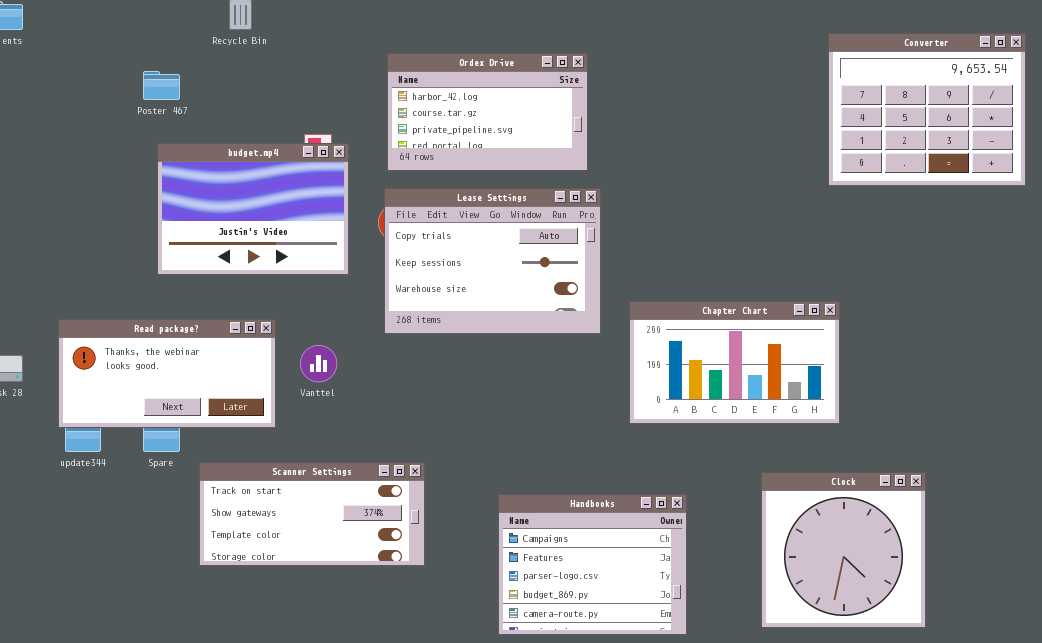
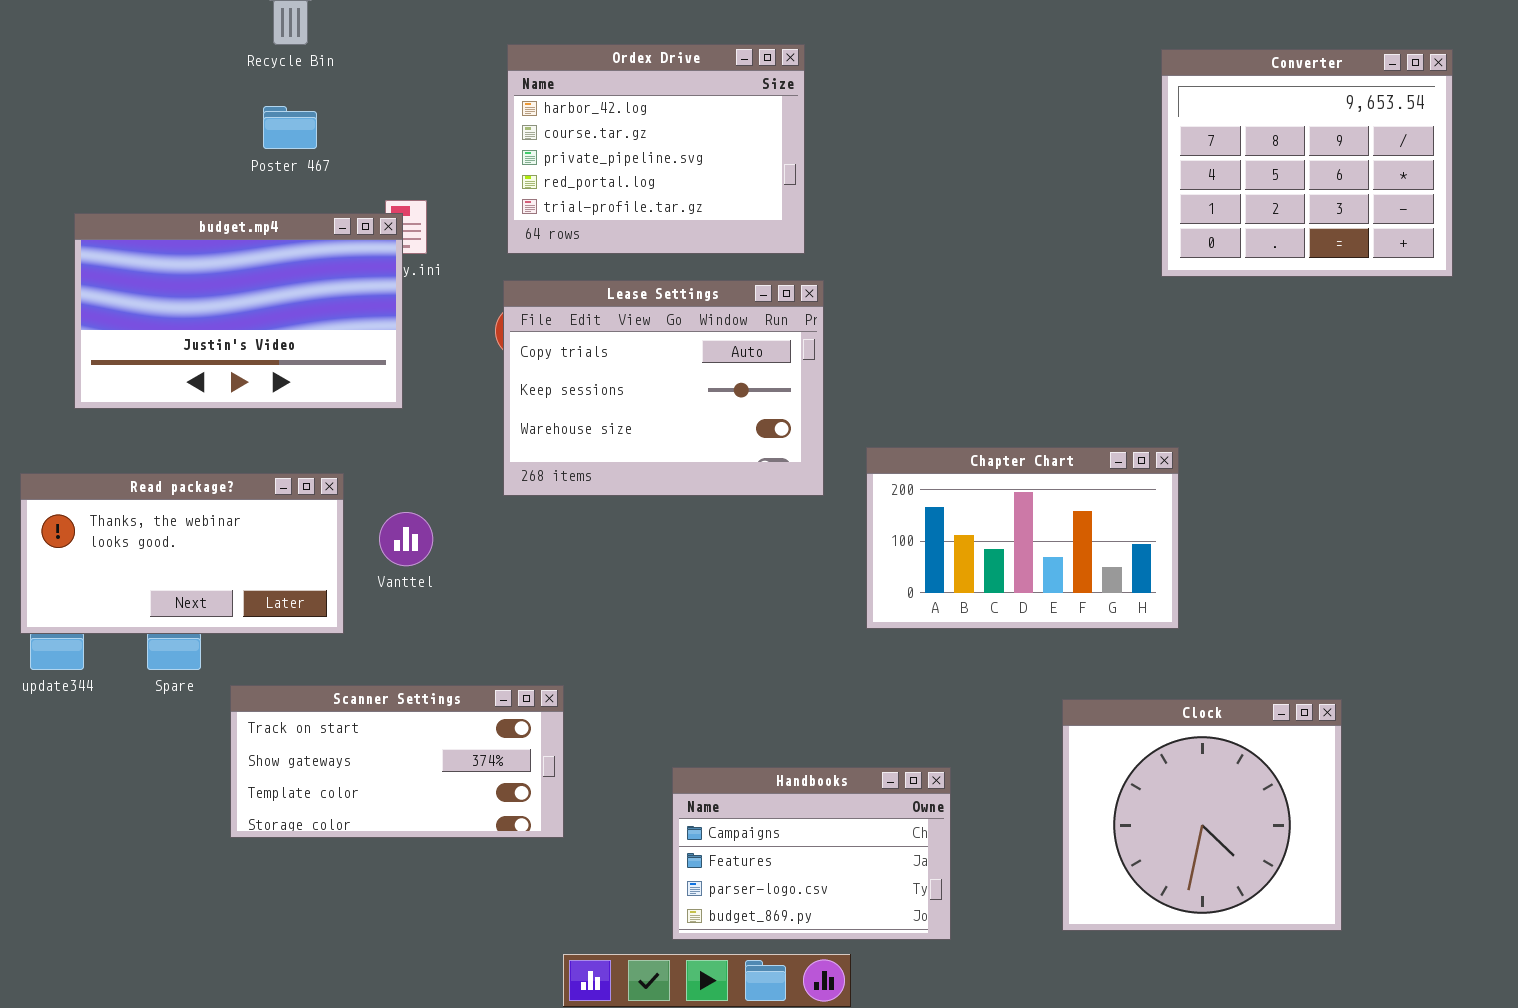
Ordex Drive: [387,53,588,171] -> [507,44,805,254], resized
Poster 467: [143,71,180,100] -> [263,106,317,149], moved
budget.mp4: [157,143,349,275] -> [74,213,403,409], moved, resized
Clock: [761,472,926,628] -> [1062,699,1342,931], resized
Handbooks: [498,494,687,635] -> [672,767,951,940], resized

